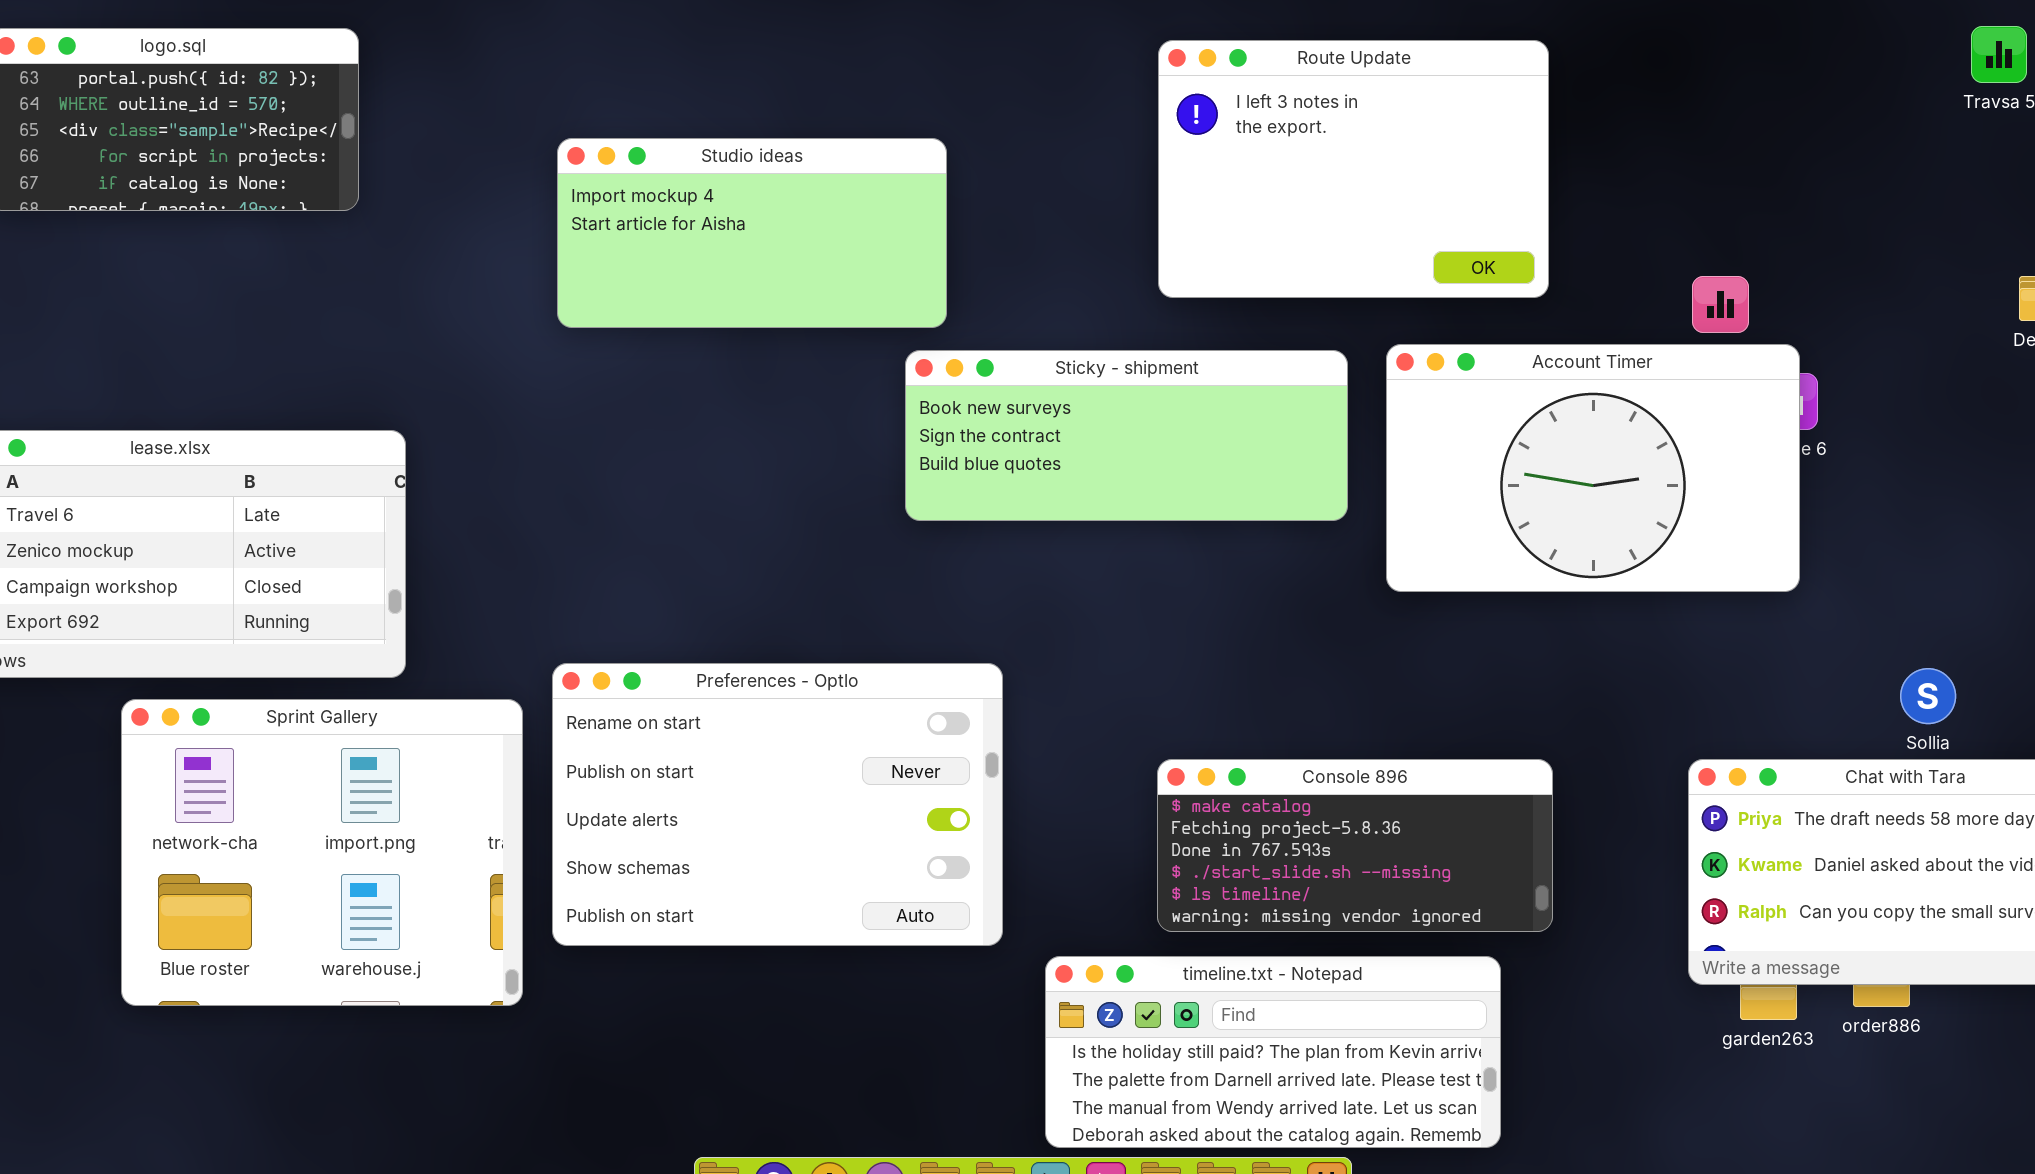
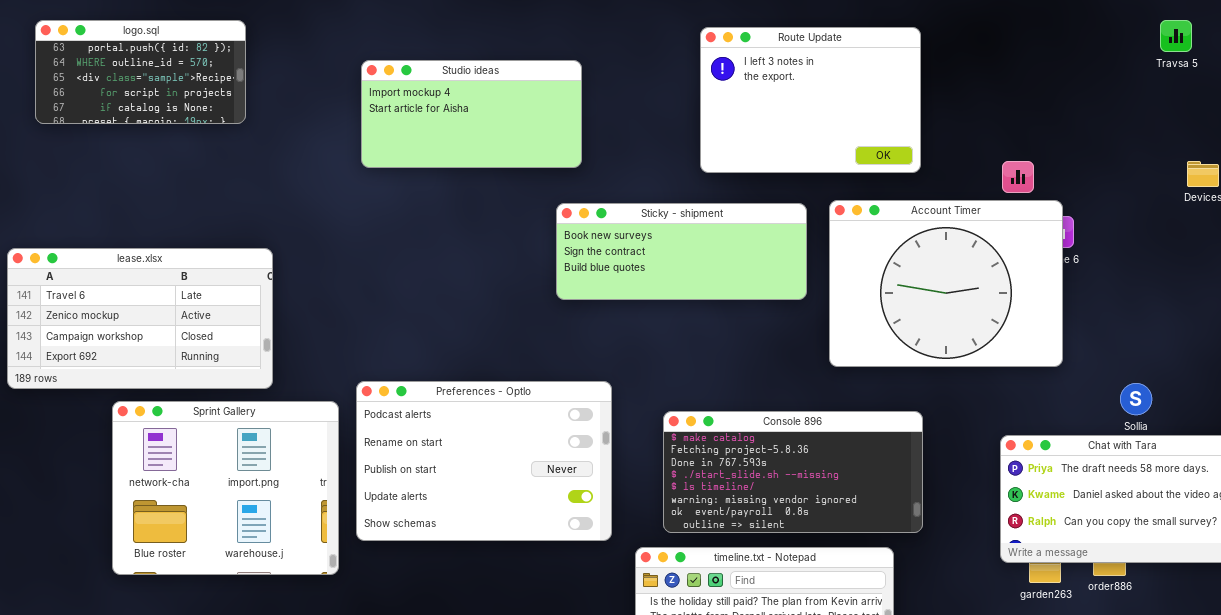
Studio ideas: [557,138,947,328] -> [361,60,582,168], moved
Account Timer: [1386,344,1800,592] -> [829,200,1063,367], resized
Preferences - Optlo: [552,663,1003,946] -> [356,381,612,541], scrolled up 1 row
Console 896: [1157,759,1553,932] -> [663,411,923,533], resized

